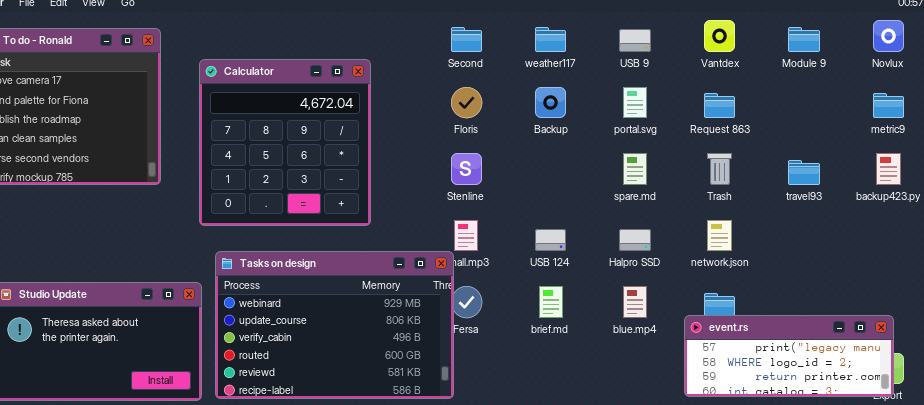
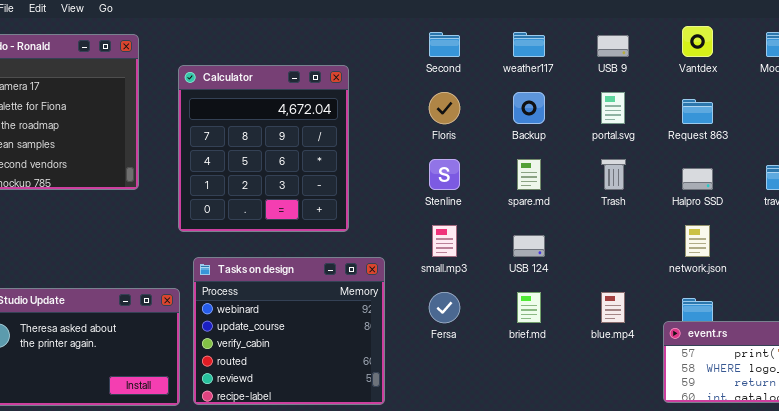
spare.md: [623,153,647,185] -> [517,159,541,190], moved
Trash: [707,153,732,185] -> [601,159,626,190], moved
Halpro SSD: [619,229,651,251] -> [682,168,713,190], moved
Tasks on design: [215,251,454,399] -> [193,257,385,405], resized

